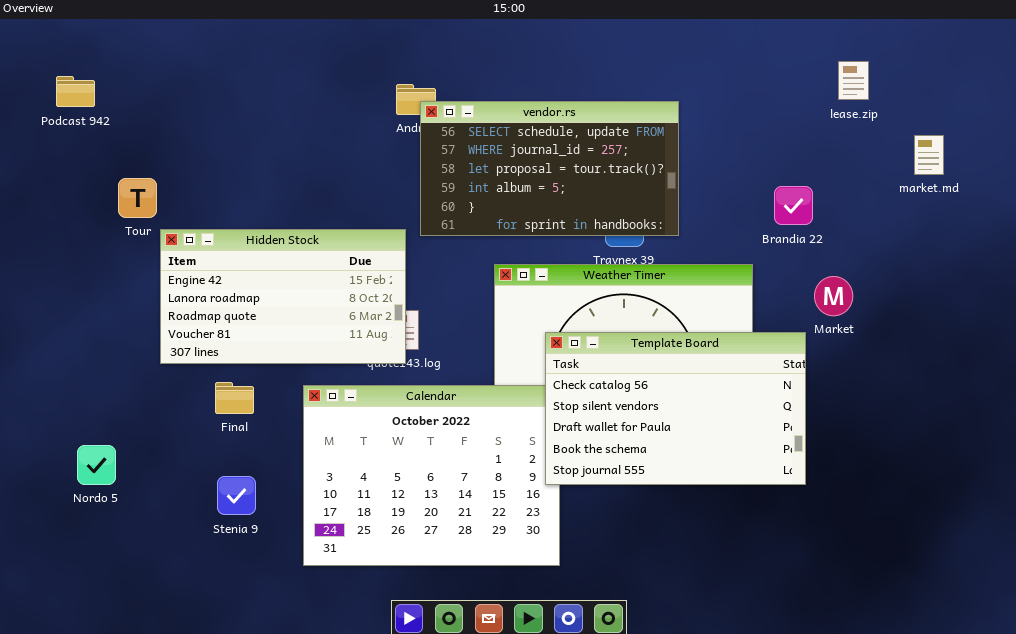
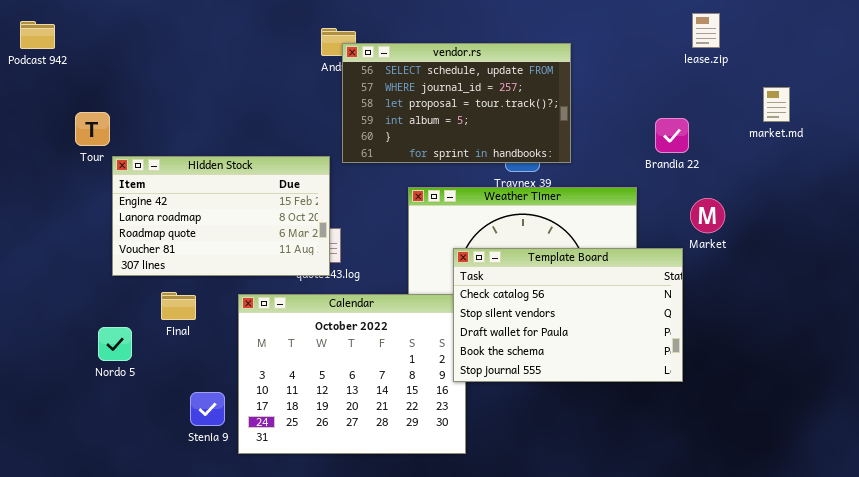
lease.zip: [838,61,869,100] -> [692,13,720,48], moved
market.md: [914,135,944,175] -> [763,87,790,122], moved
Nordo 5: [77,445,116,485] -> [98,327,132,361], moved
Stenia 9: [217,476,256,515] -> [190,392,225,426], moved

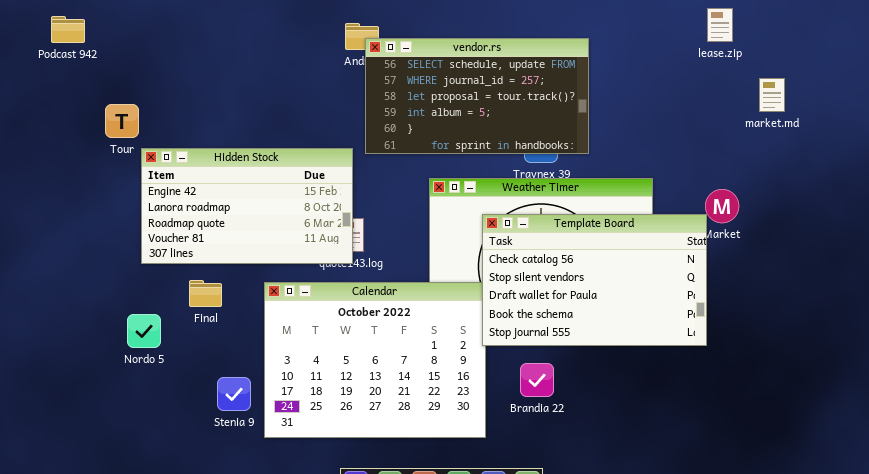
market.md: [763,87,790,122] -> [759,78,785,112], moved
Brandia 22: [655,118,689,153] -> [520,363,554,397], moved
Template Board: [453,248,683,382] -> [482,214,707,346], moved

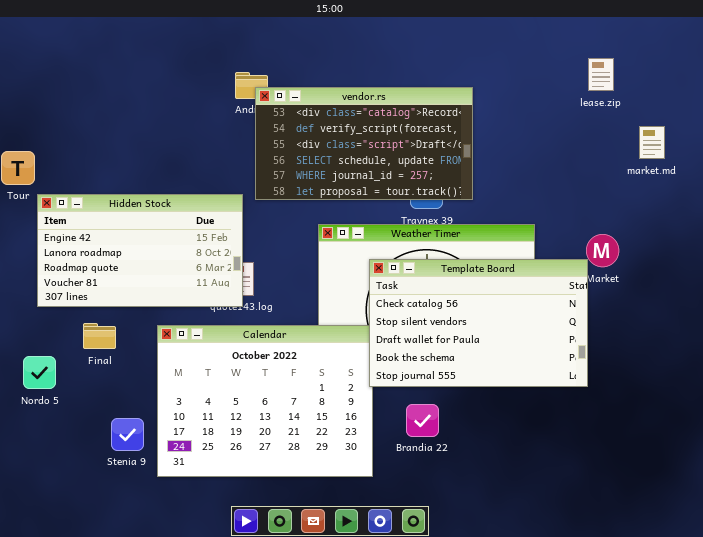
vendor.rs: [365,38,589,154] -> [255,87,473,200], scrolled up 3 rows

